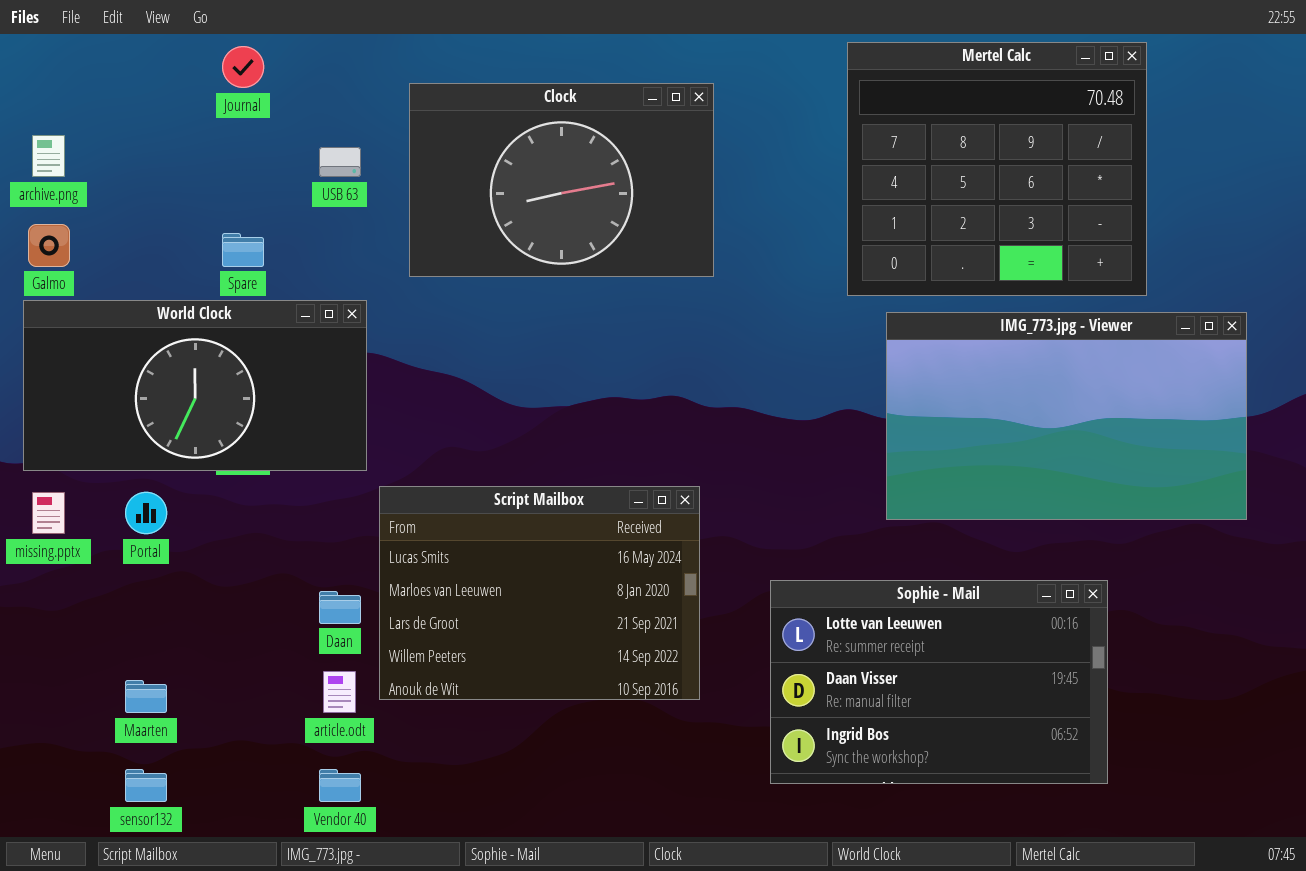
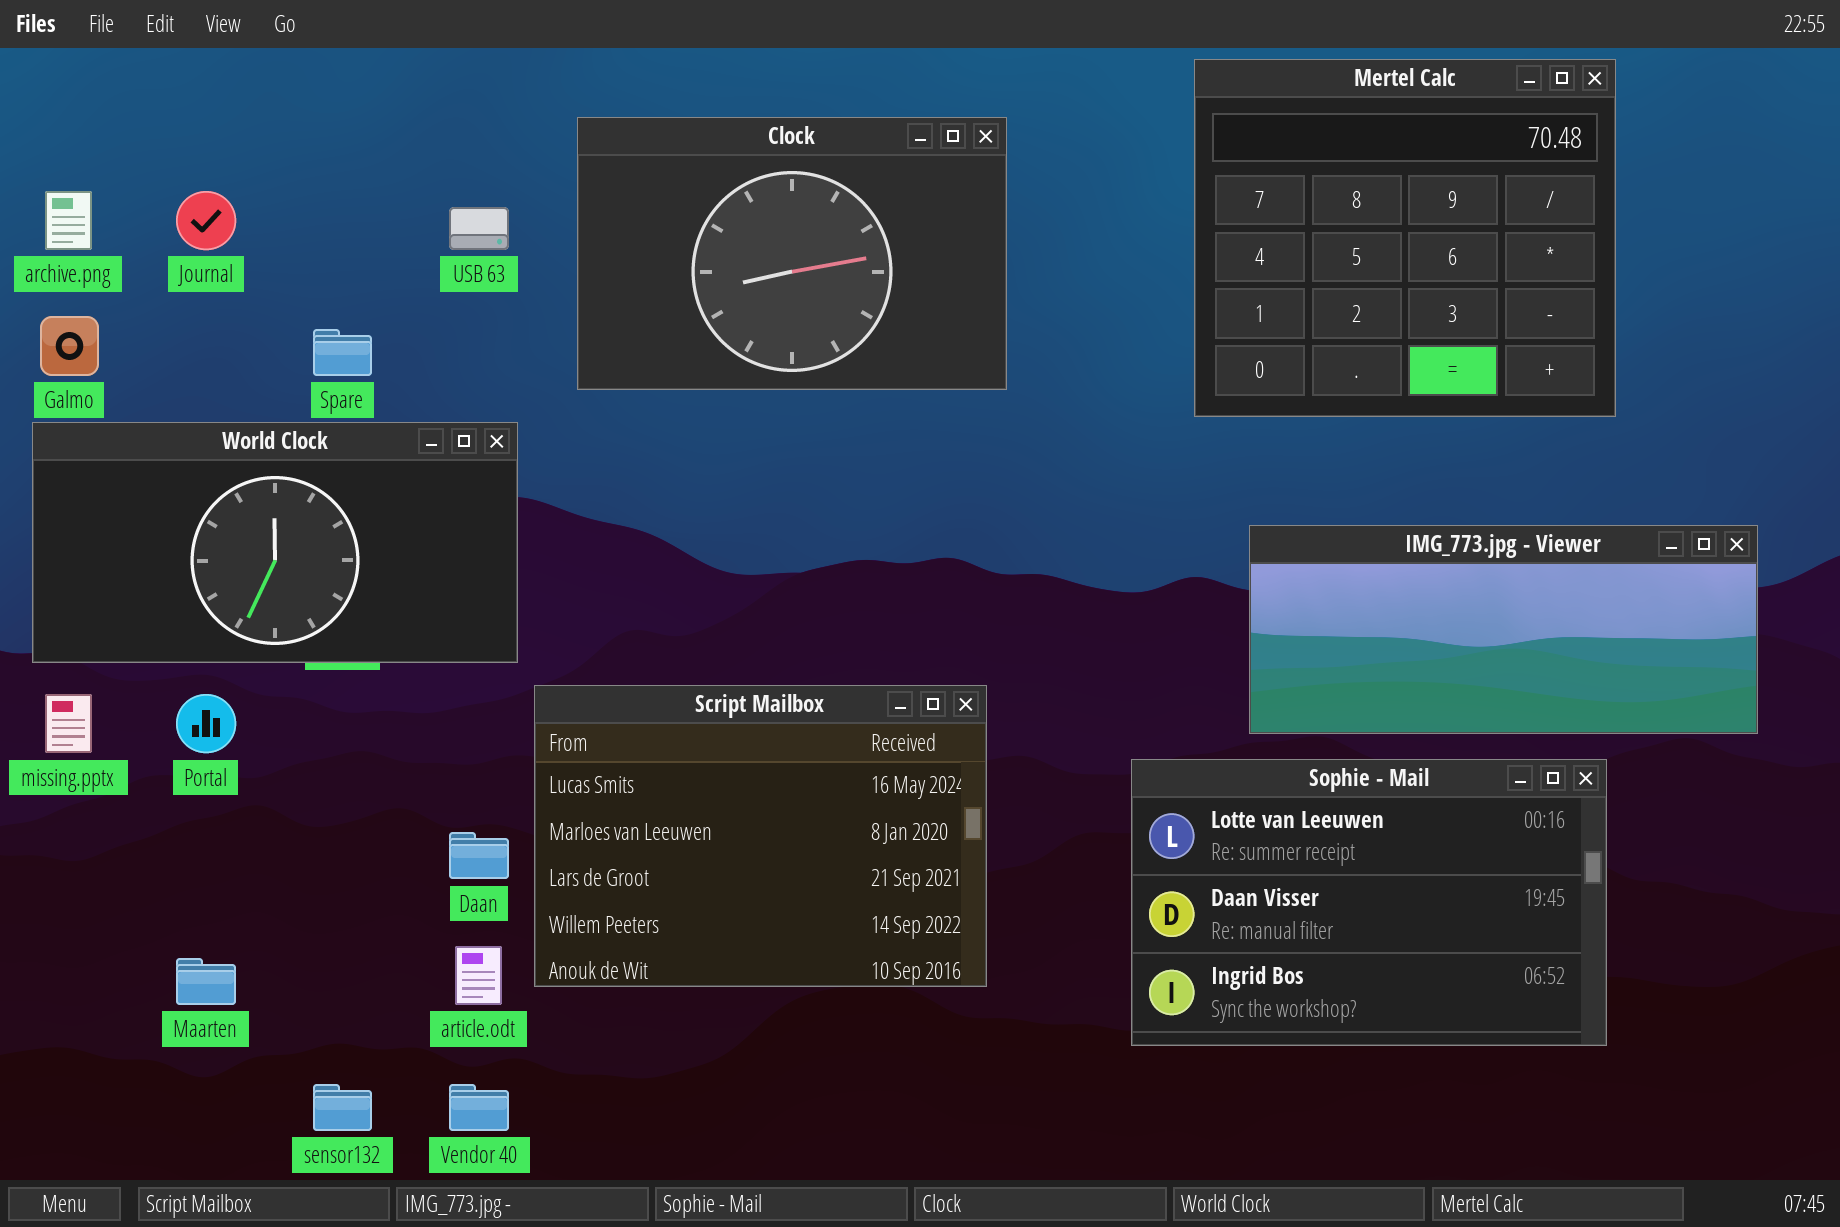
Journal: [222,46,264,88] -> [176,191,236,250], moved
IMG_773.jpg - Viewer: [886,312,1247,520] -> [1249,525,1758,734], resized
Sophie - Mail: [770,580,1108,784] -> [1131,759,1607,1046], moved
sensor132: [125,769,167,802] -> [313,1084,372,1131], moved

